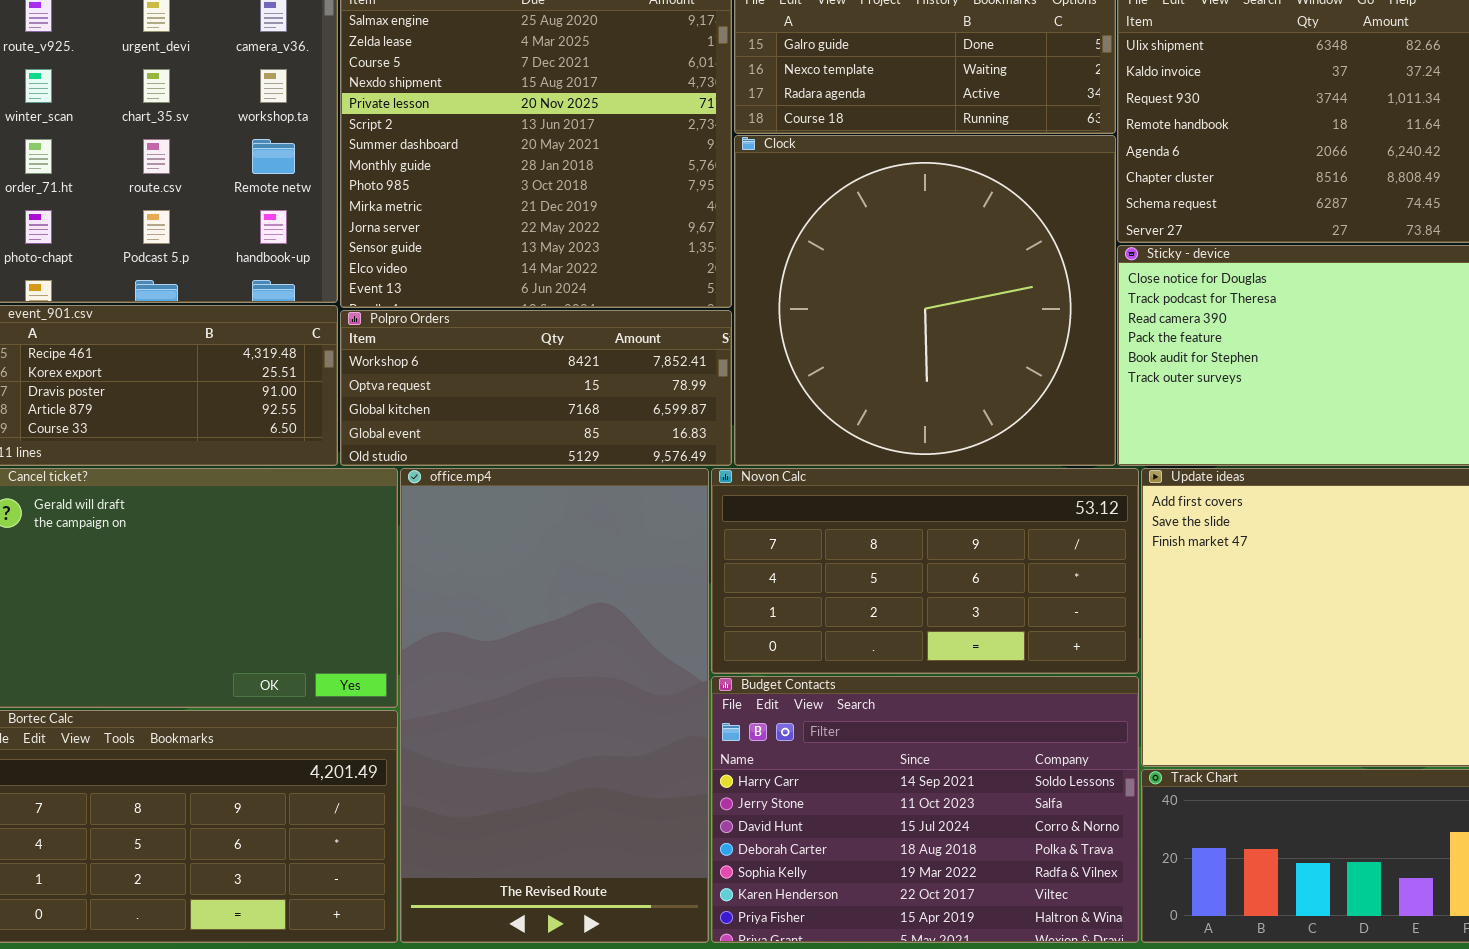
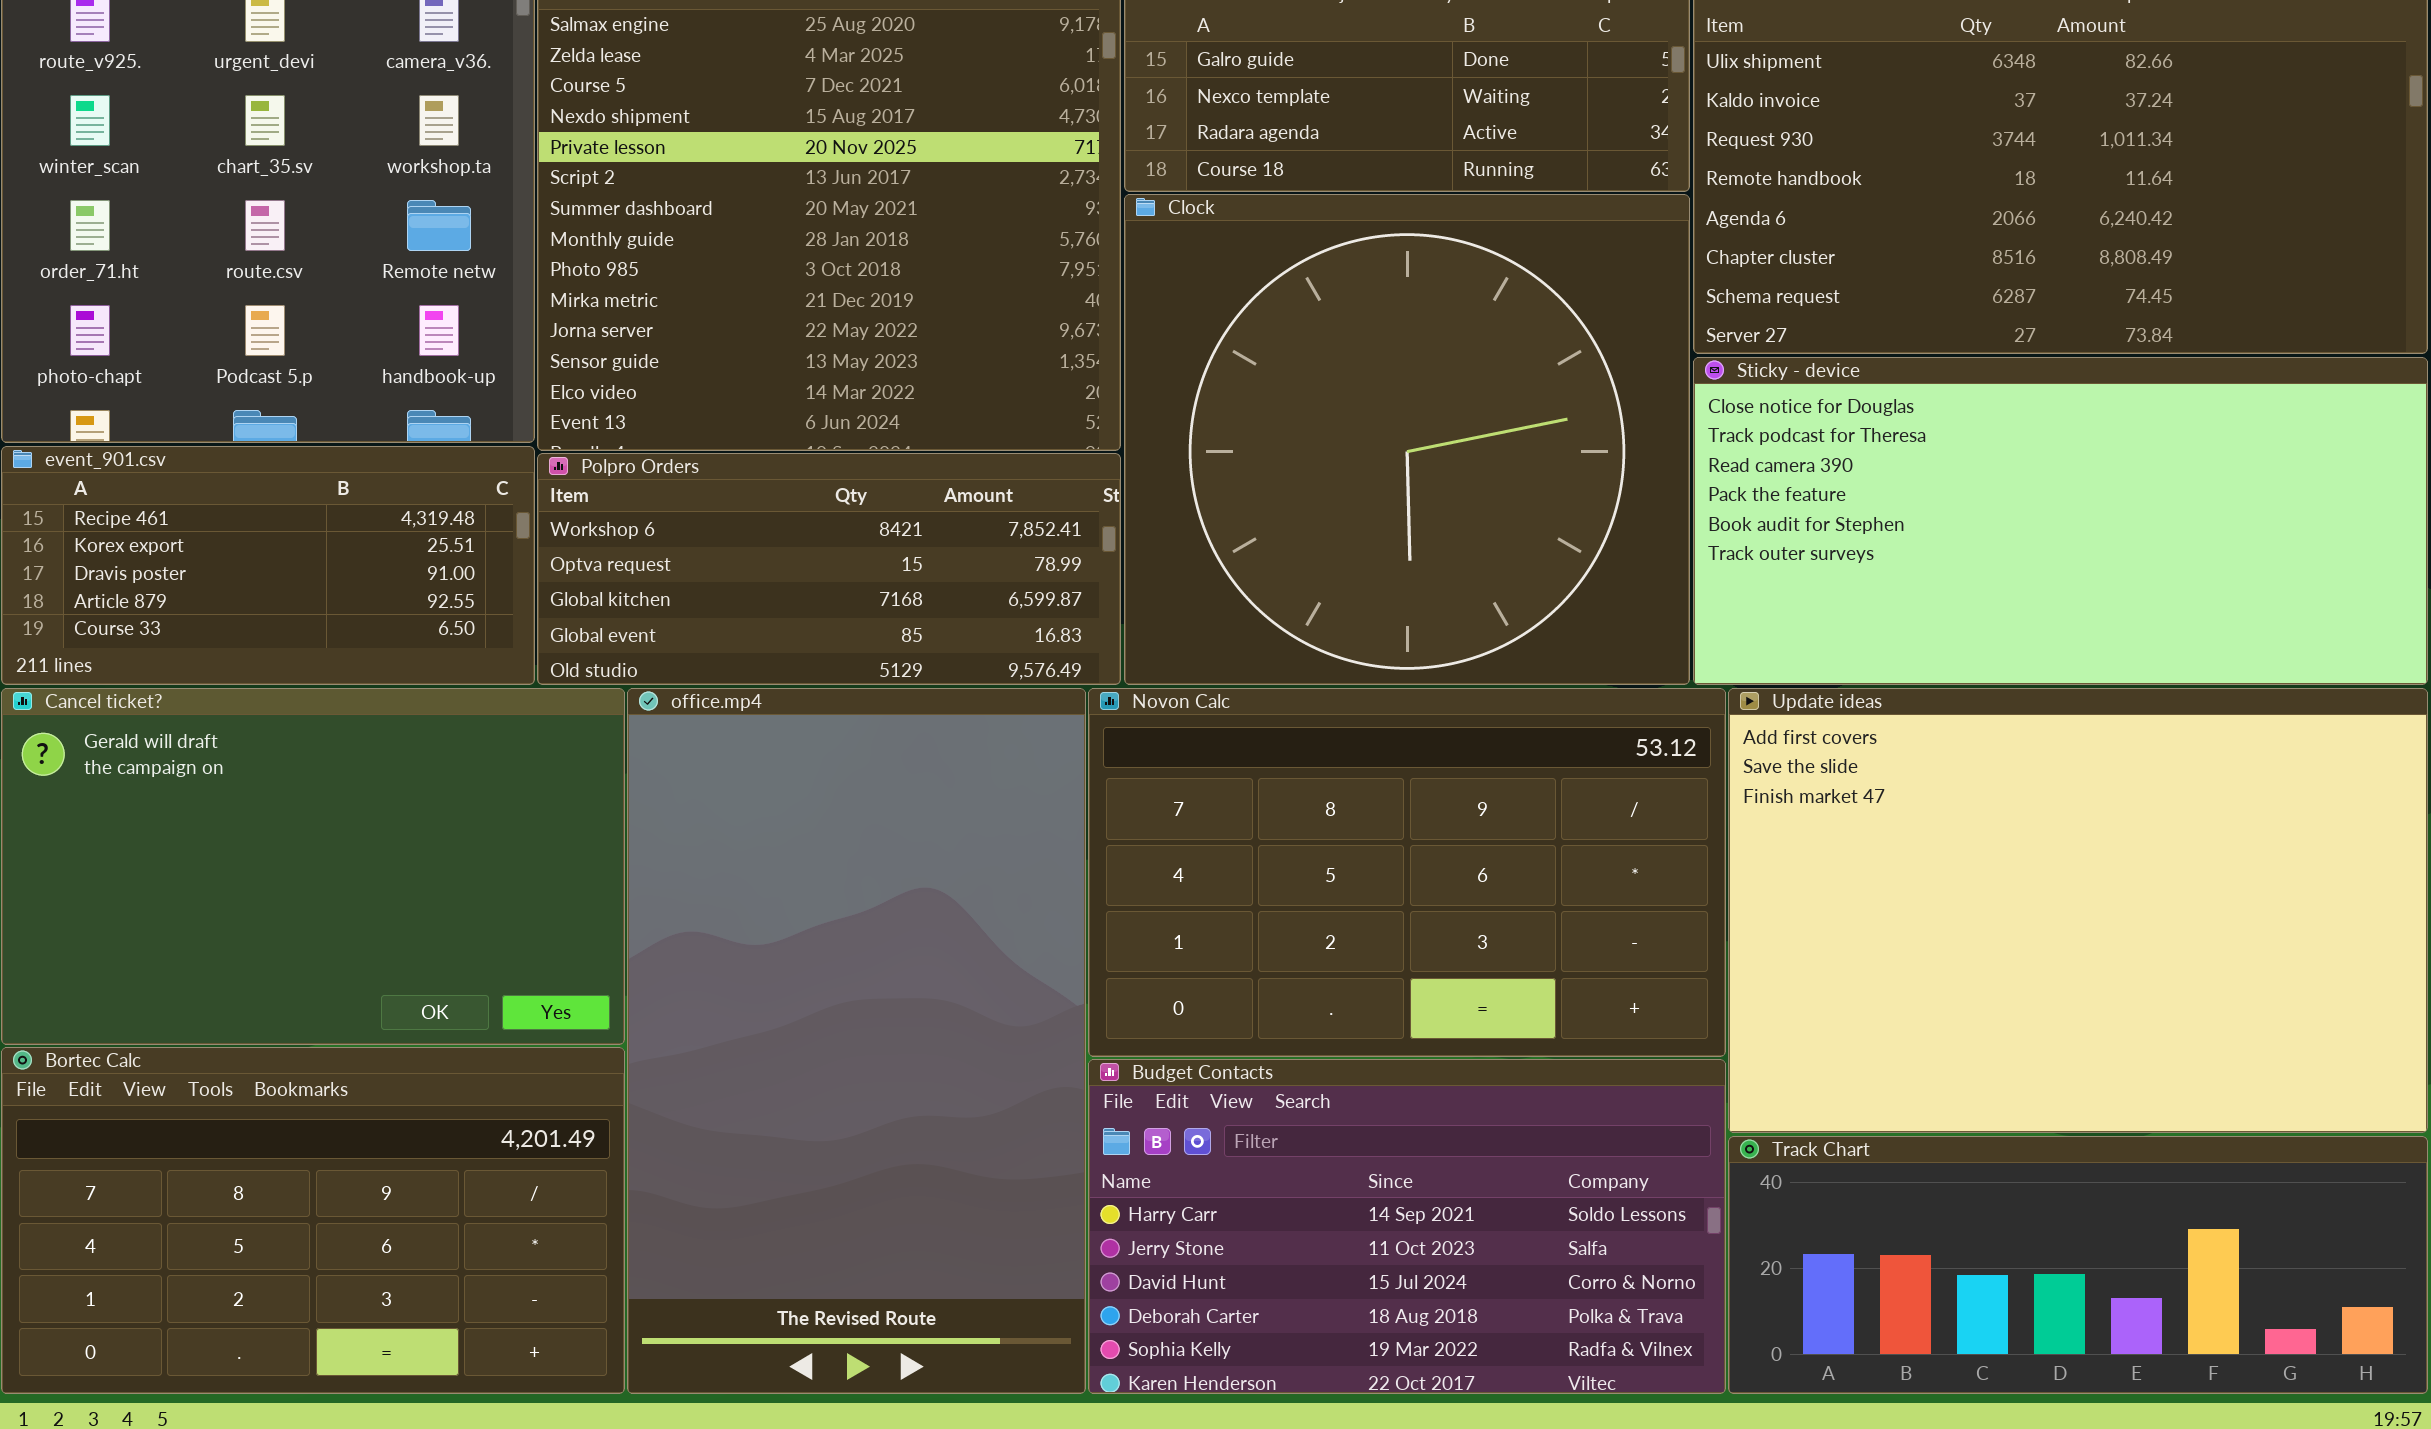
Novon Calc: [711,468,1139,674] -> [1088,688,1726,1057], resized
Budget Contacts: [711,676,1139,943] -> [1088,1059,1726,1394], resized

